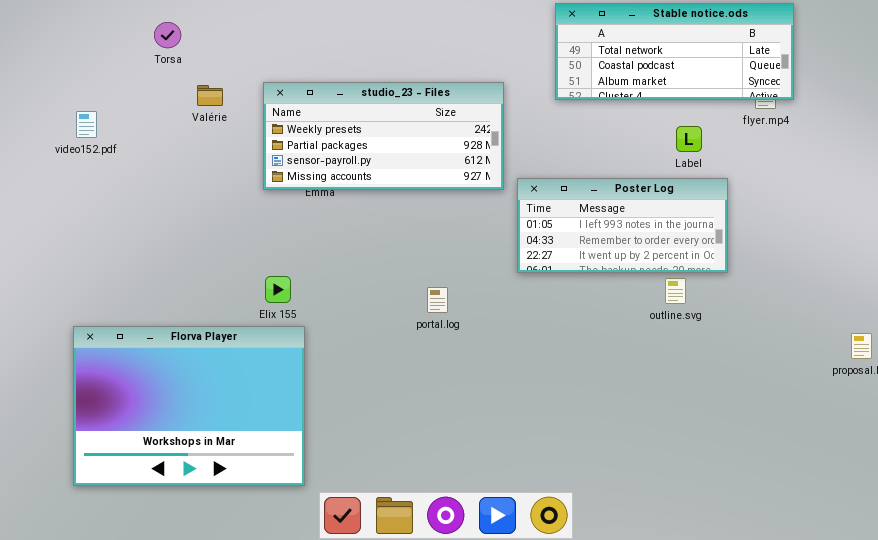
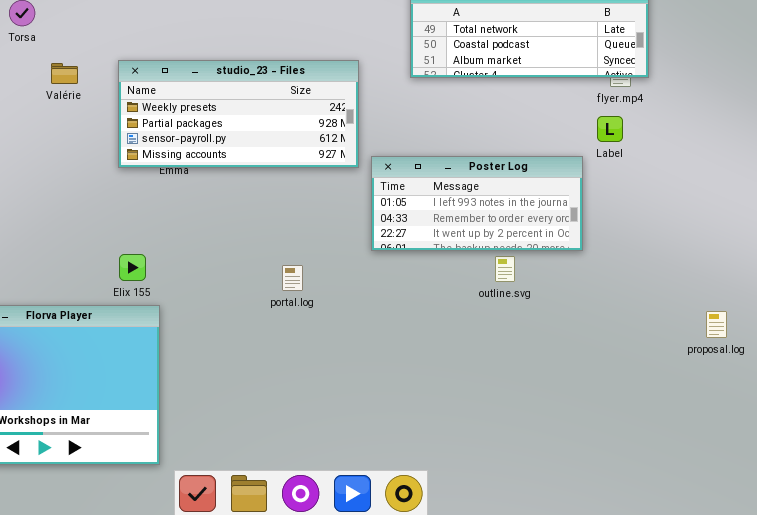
Label: [676,126,702,152] -> [597,116,623,142], moved
outline.svg: [665,278,686,304] -> [495,256,515,282], moved

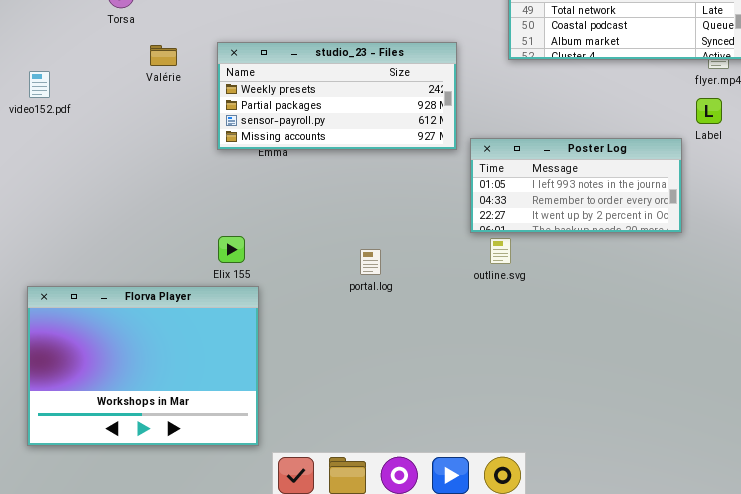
outline.svg: [495,256,515,282] -> [490,238,511,264], moved
portal.log: [282,265,303,291] -> [360,249,381,275], moved

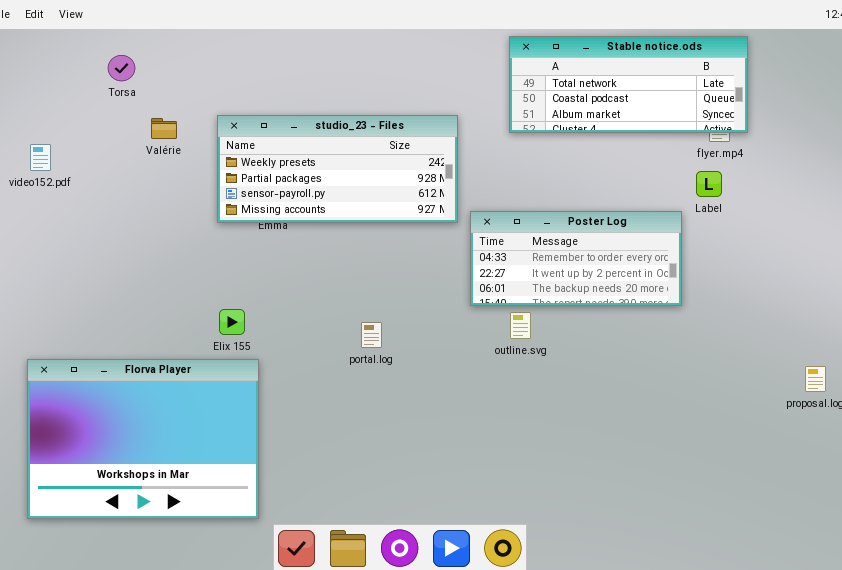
Poster Log: [470,138,682,233] -> [470,211,682,306], scrolled down 1 row
outline.svg: [490,238,511,264] -> [510,312,531,339], moved

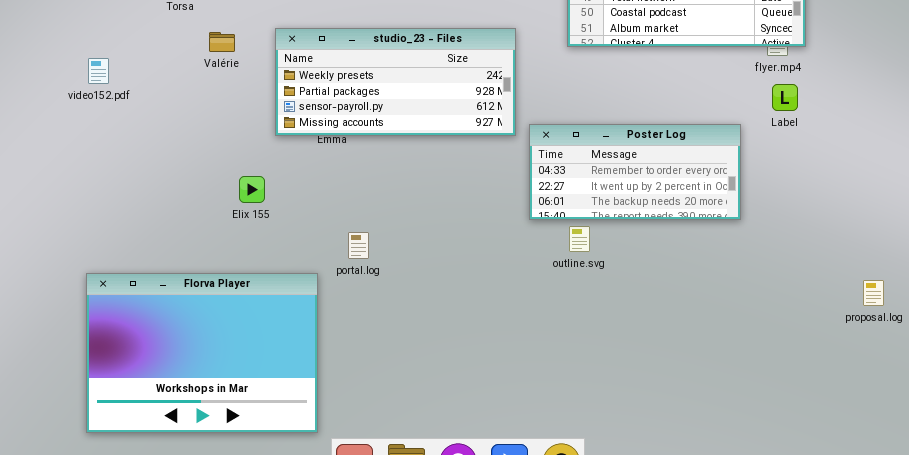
Label: [696,171,722,197] -> [772,84,798,111], moved
Elix 155: [219,309,245,335] -> [239,176,265,203], moved
portal.log: [361,322,382,348] -> [348,232,369,259], moved

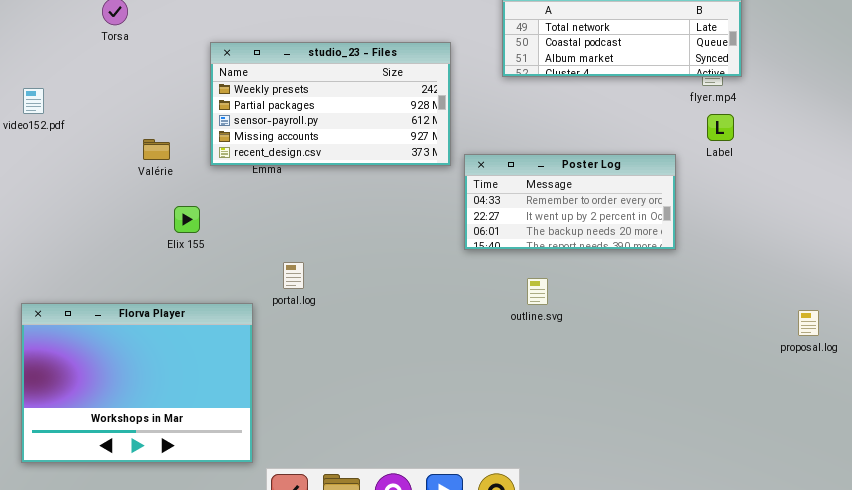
studio_23 - Files: [275,28,516,136] -> [210,42,451,166], resized
Valérie: [209,32,235,52] -> [143,139,170,160], moved
outline.svg: [569,226,590,252] -> [527,278,548,305], moved

